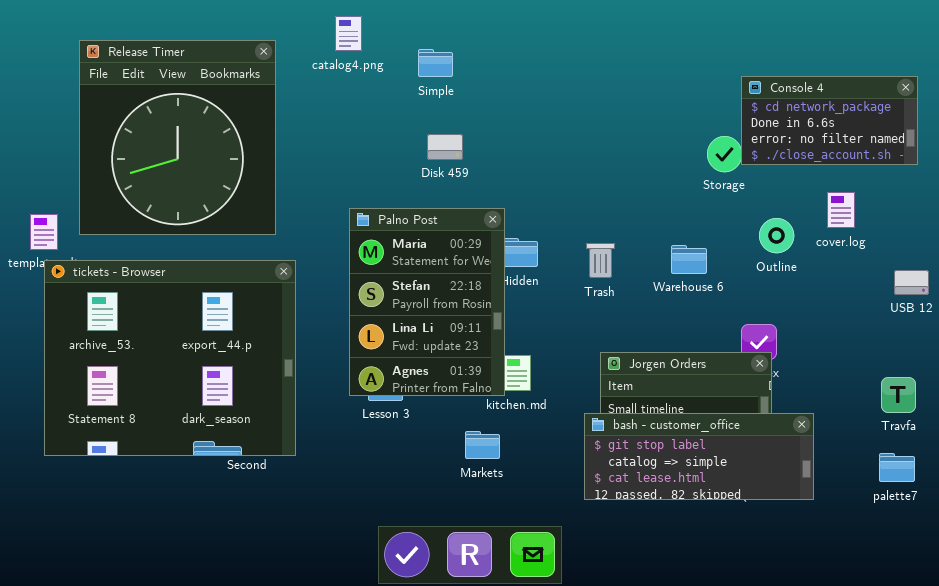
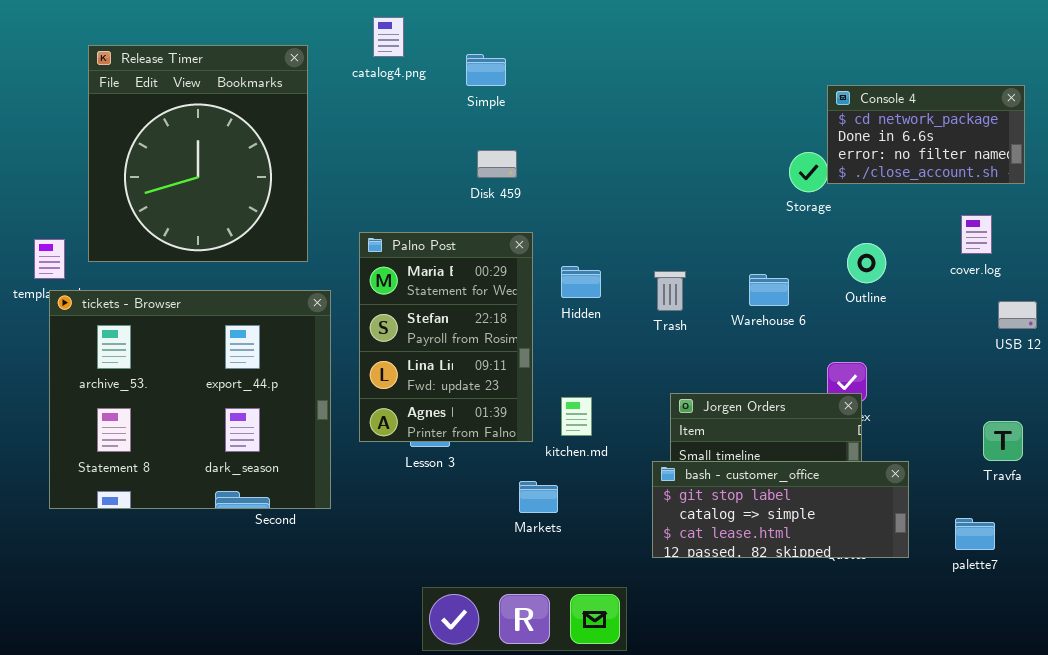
cover.log: [827,192,855,228] -> [961,215,992,254], moved
Palno Post: [349,208,505,396] -> [359,232,533,442], moved
palette7: [879,453,915,482] -> [955,518,995,550], moved

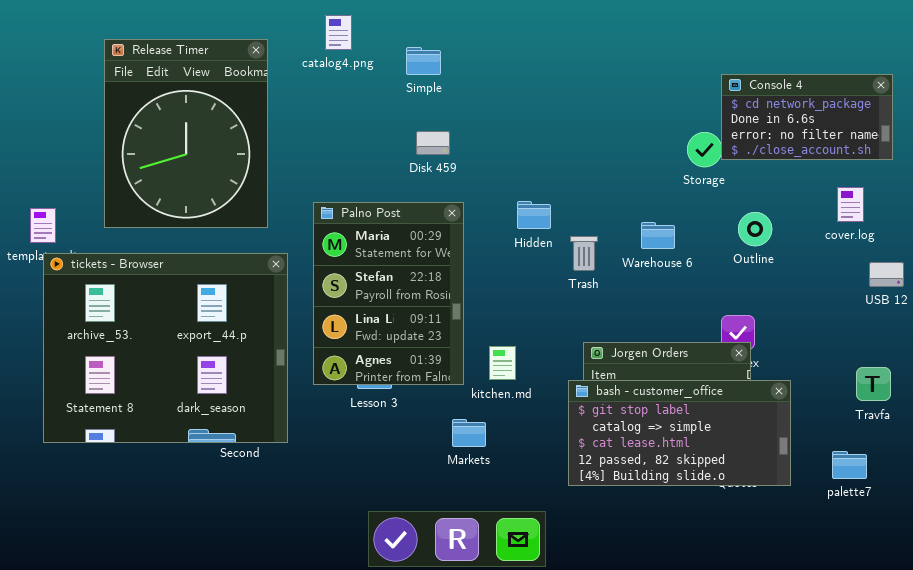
Release Timer: [88,45,308,262] -> [104,39,268,228], resized
Hidden: [561,266,601,298] -> [517,201,551,229], moved
Warehouse 6: [749,274,789,306] -> [641,222,675,249], moved
bash - customer_office: [652,461,909,558] -> [568,380,791,486], resized

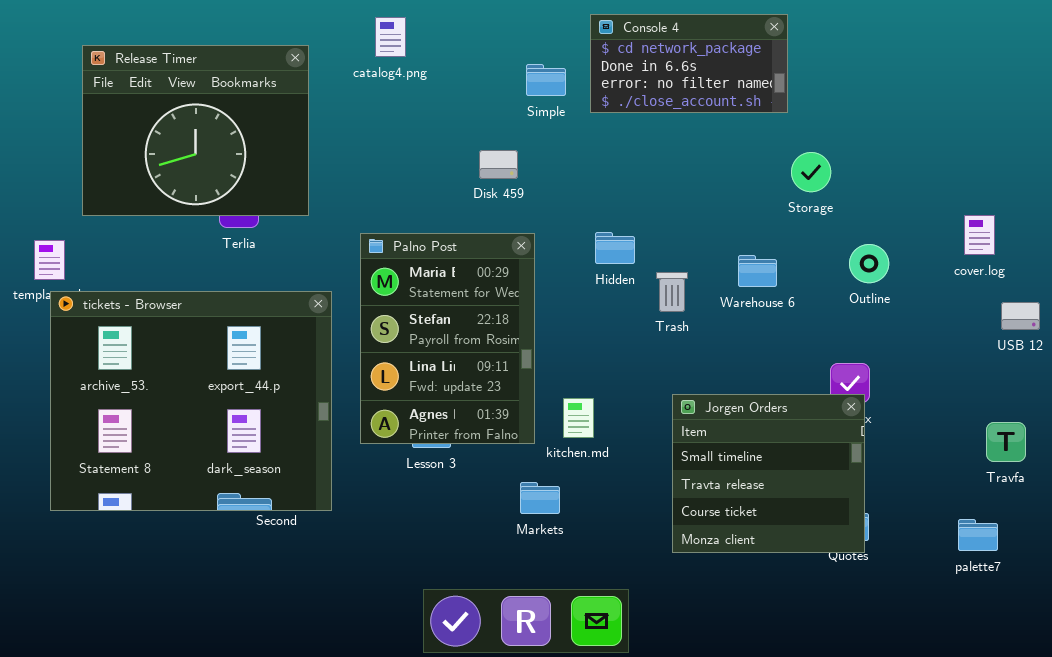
Release Timer: [104,39,268,228] -> [82,45,309,216], resized
Simple: [406,47,441,75] -> [526,64,566,96], moved
Console 4: [721,74,893,160] -> [590,14,788,113], moved
bash - customer_office: [568,380,791,486] -> none, closed

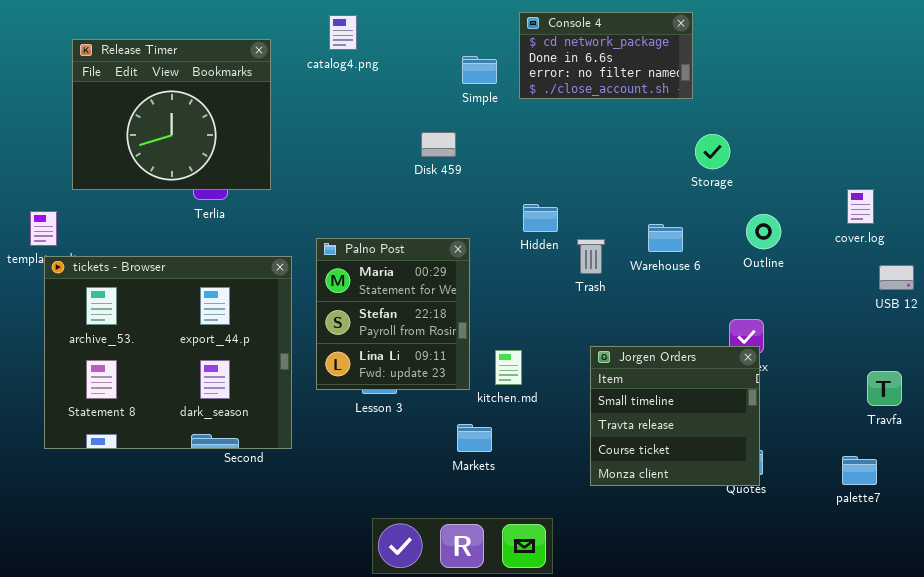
Palno Post: [360,233,535,444] -> [316,238,470,390], resized

